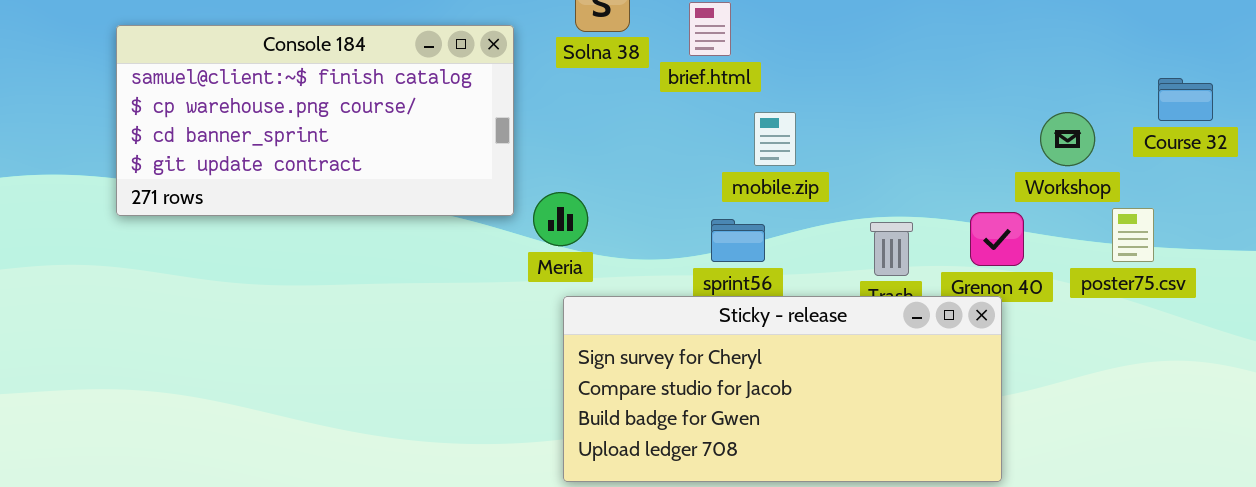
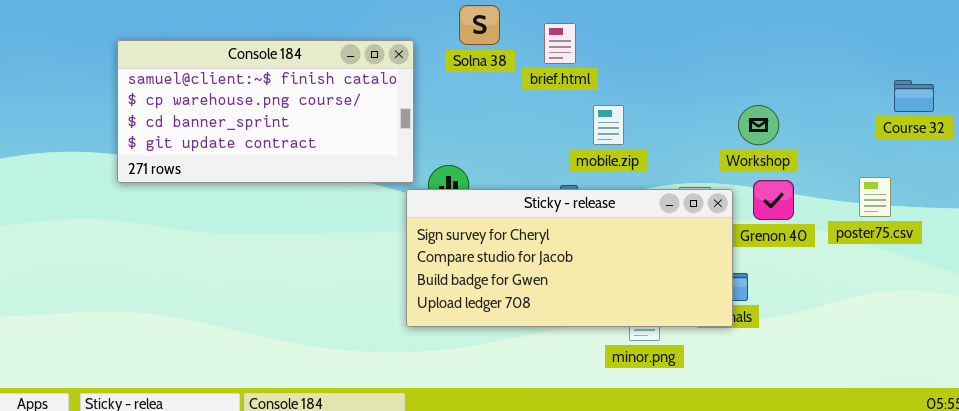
Workshop: [1040,112,1095,166] -> [738,105,779,145], moved
Sticky - release: [563,296,1002,482] -> [406,189,733,327], moved

